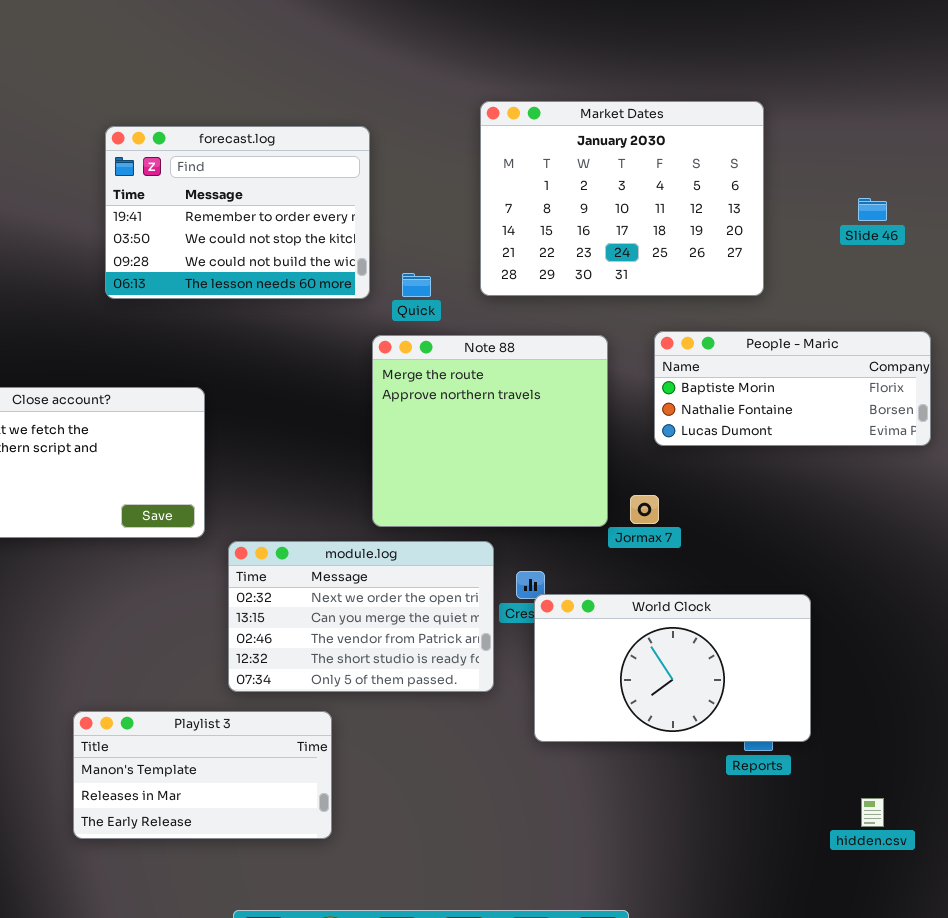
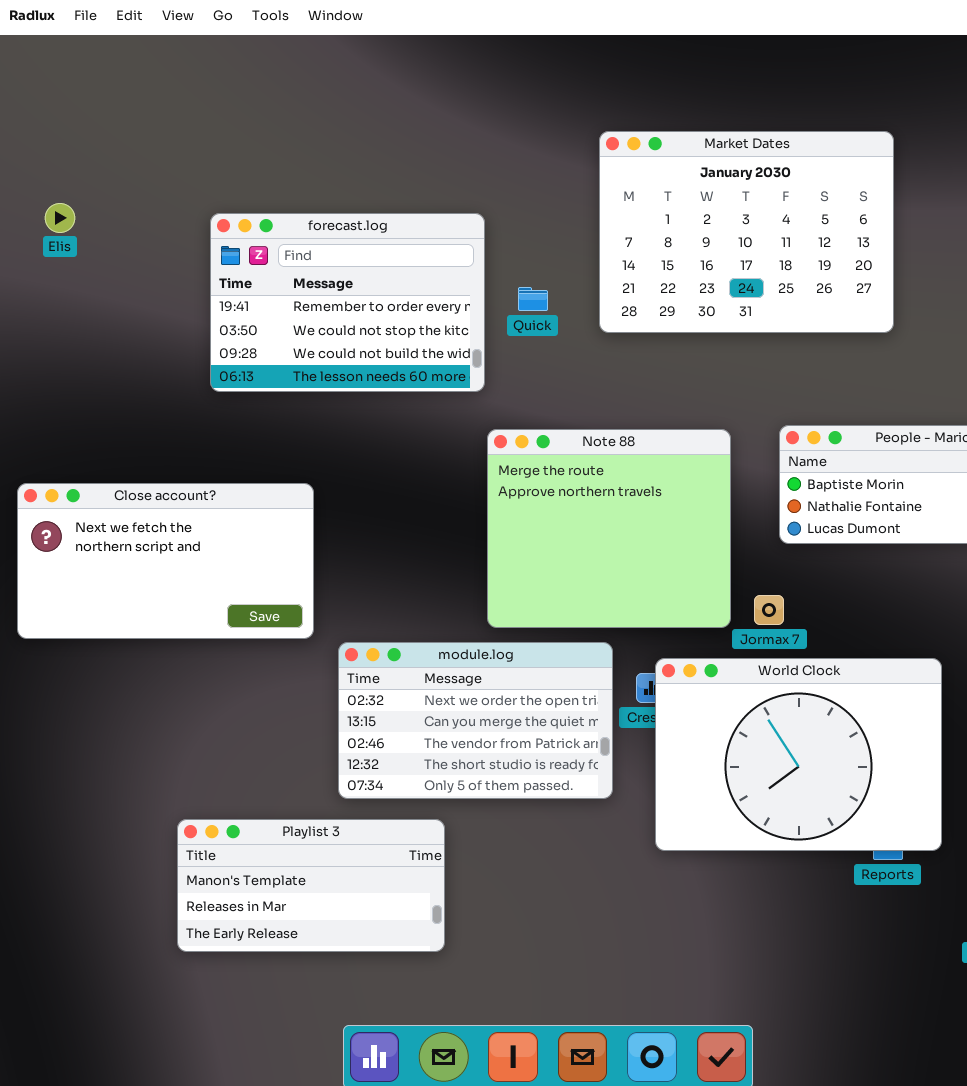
Market Dates: [480,101,764,296] -> [599,131,894,333], moved
Quick: [402,273,431,297] -> [518,287,548,311], moved
World Clock: [534,594,811,742] -> [655,658,942,851], resized

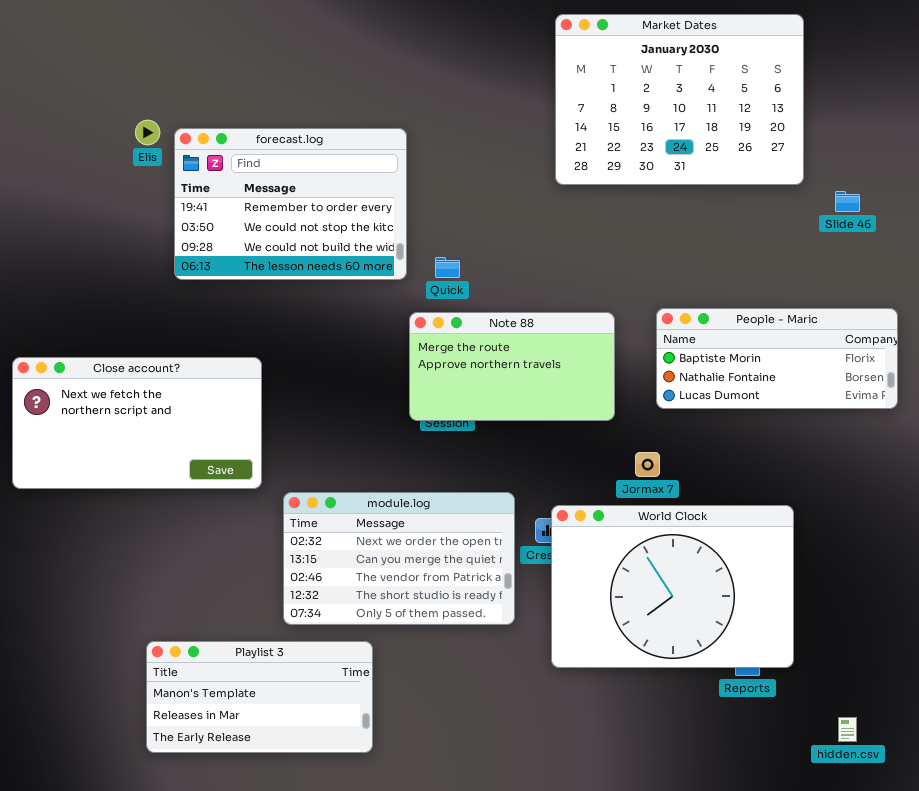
Market Dates: [599,131,894,333] -> [555,14,804,185], moved
Elis: [45,203,75,233] -> [135,120,160,145], moved
Quick: [518,287,548,311] -> [435,257,460,278], moved
Note 88: [487,429,731,628] -> [409,312,615,421], resized

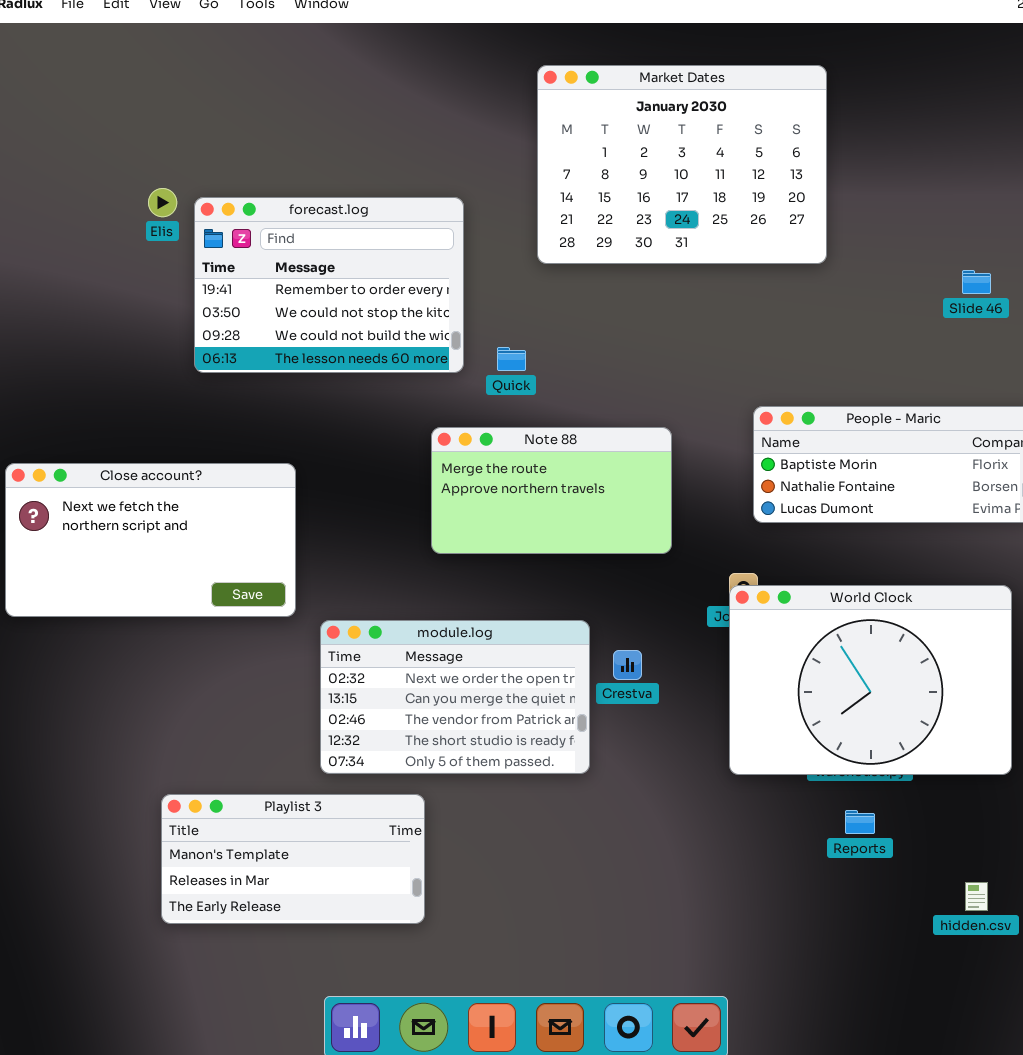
Market Dates: [555,14,804,185] -> [537,65,827,264], moved
Note 88: [409,312,615,421] -> [431,427,672,554], moved
World Clock: [551,505,794,668] -> [729,585,1012,775], moved

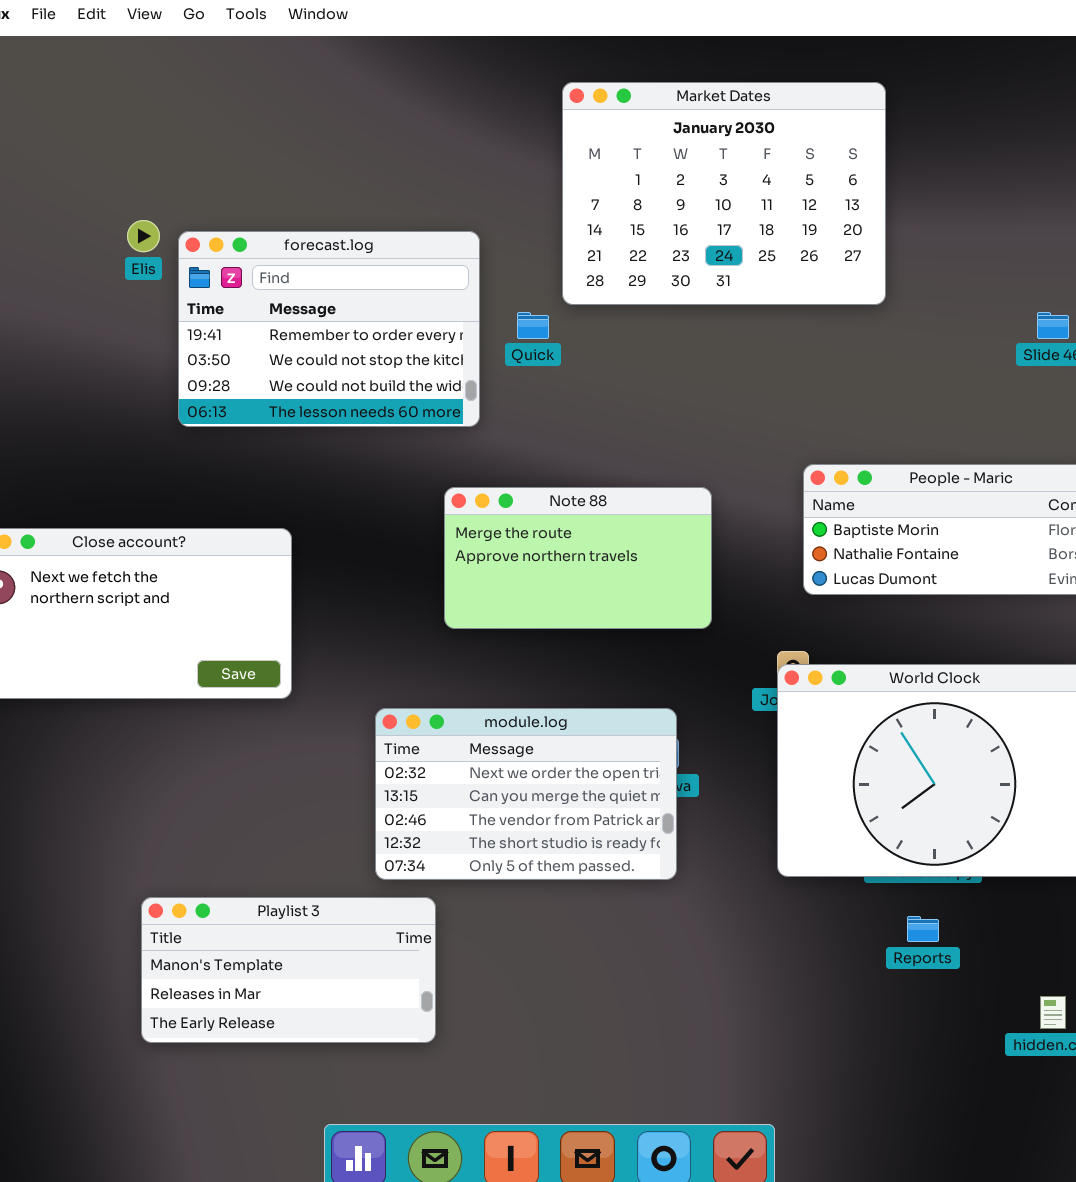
Quick: [497,347,526,371] -> [517,312,549,339], moved
module.log: [320,620,590,774] -> [375,708,677,880], moved

